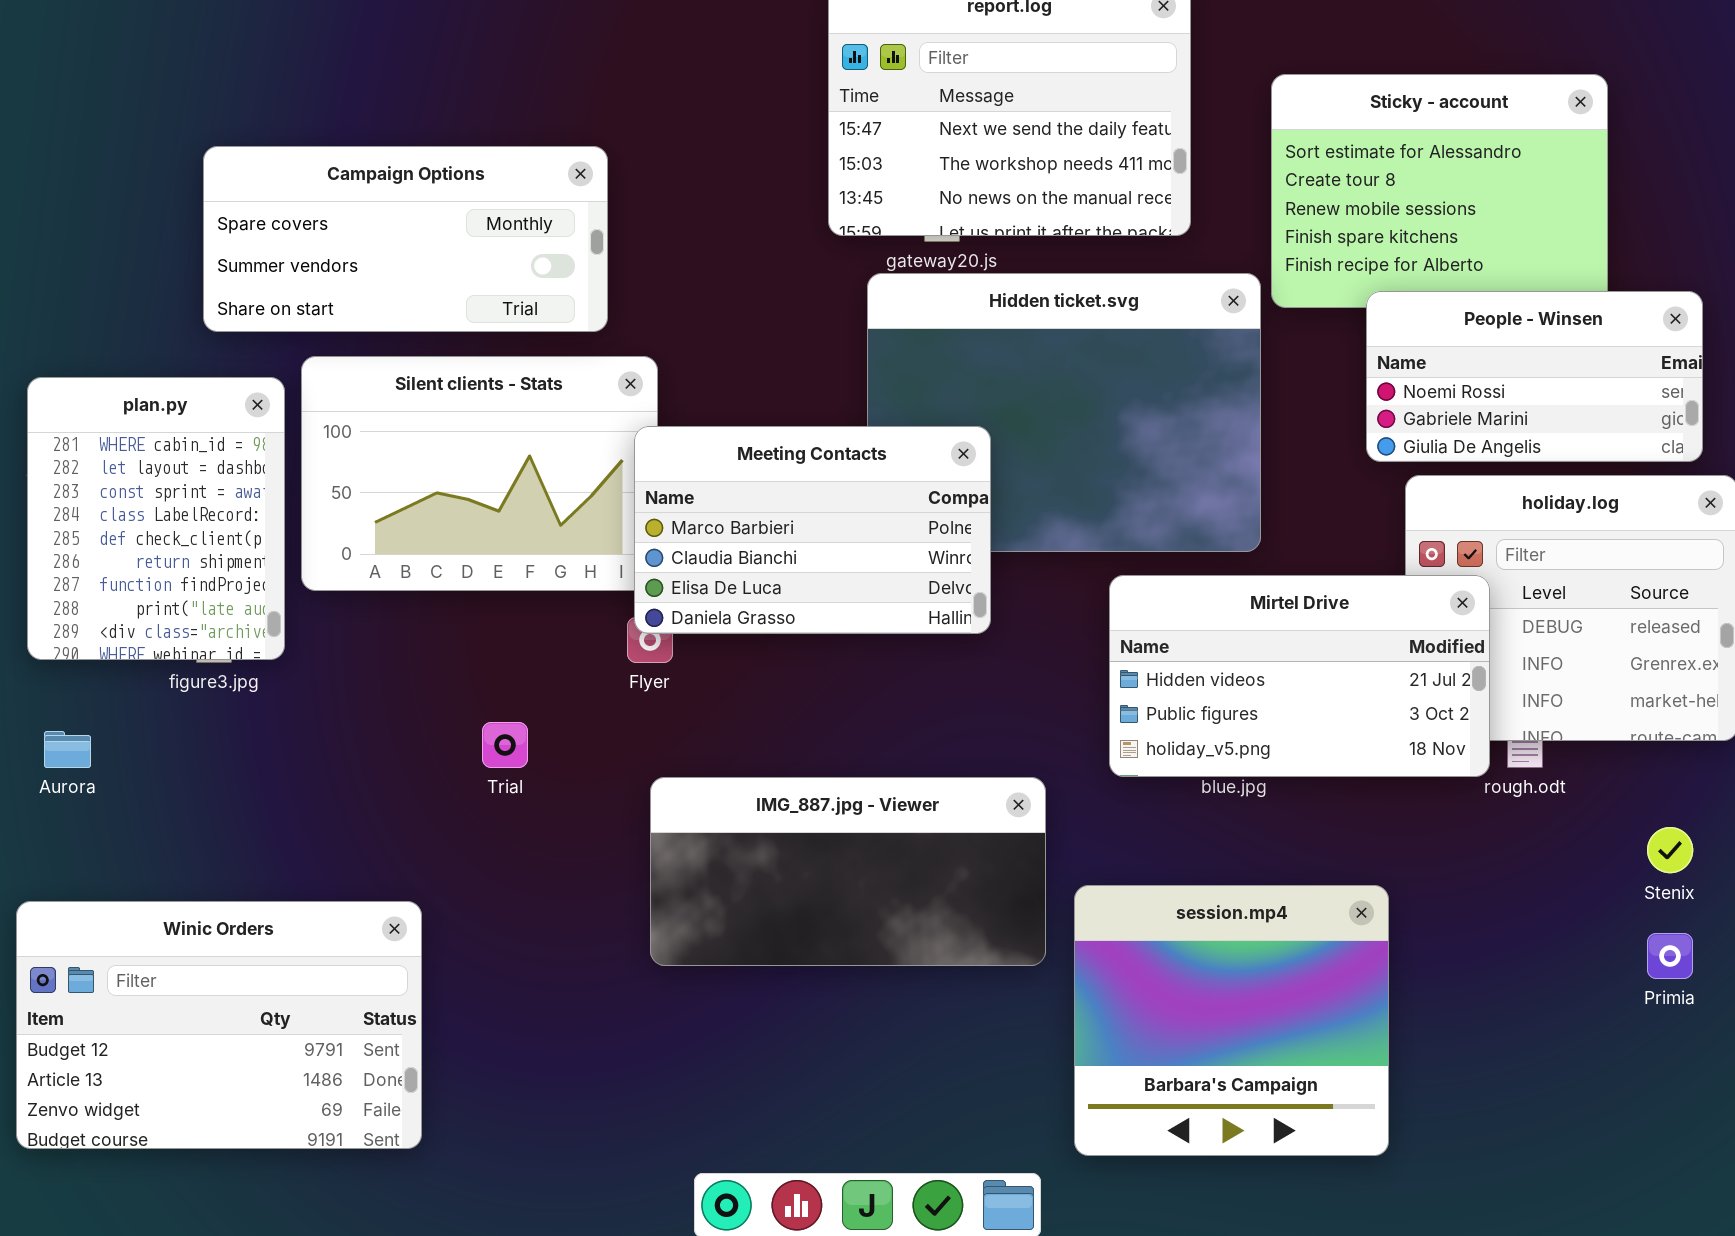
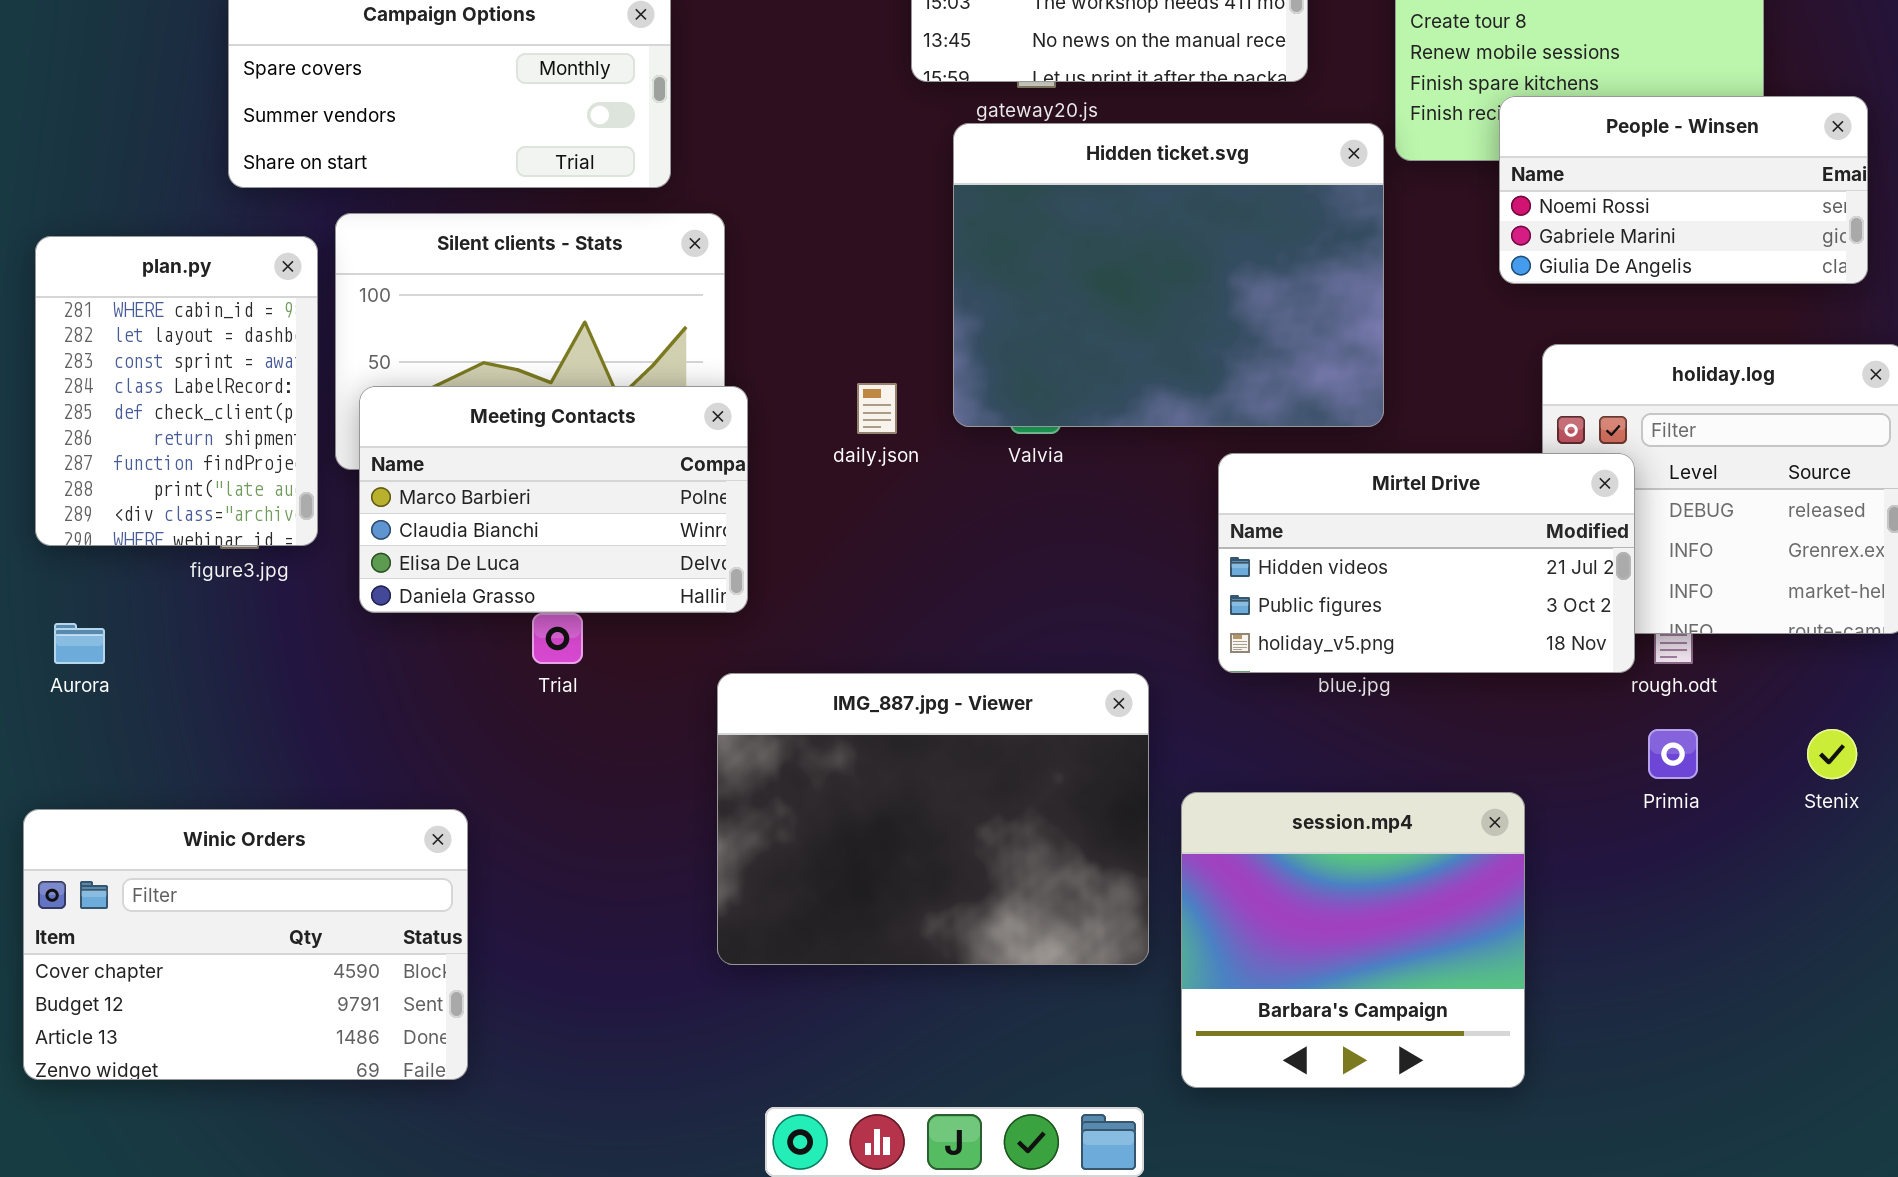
People - Winsen: [1366,291,1703,462] -> [1499,96,1868,284], moved
Meeting Contacts: [634,426,991,634] -> [359,386,748,613], moved
IMG_887.jpg - Viewer: [650,777,1046,966] -> [717,673,1149,965], resized
Winic Orders: [16,901,422,1149] -> [23,809,468,1080], scrolled up 1 row
Primia: [1647,933,1693,979] -> [1648,729,1698,779], moved

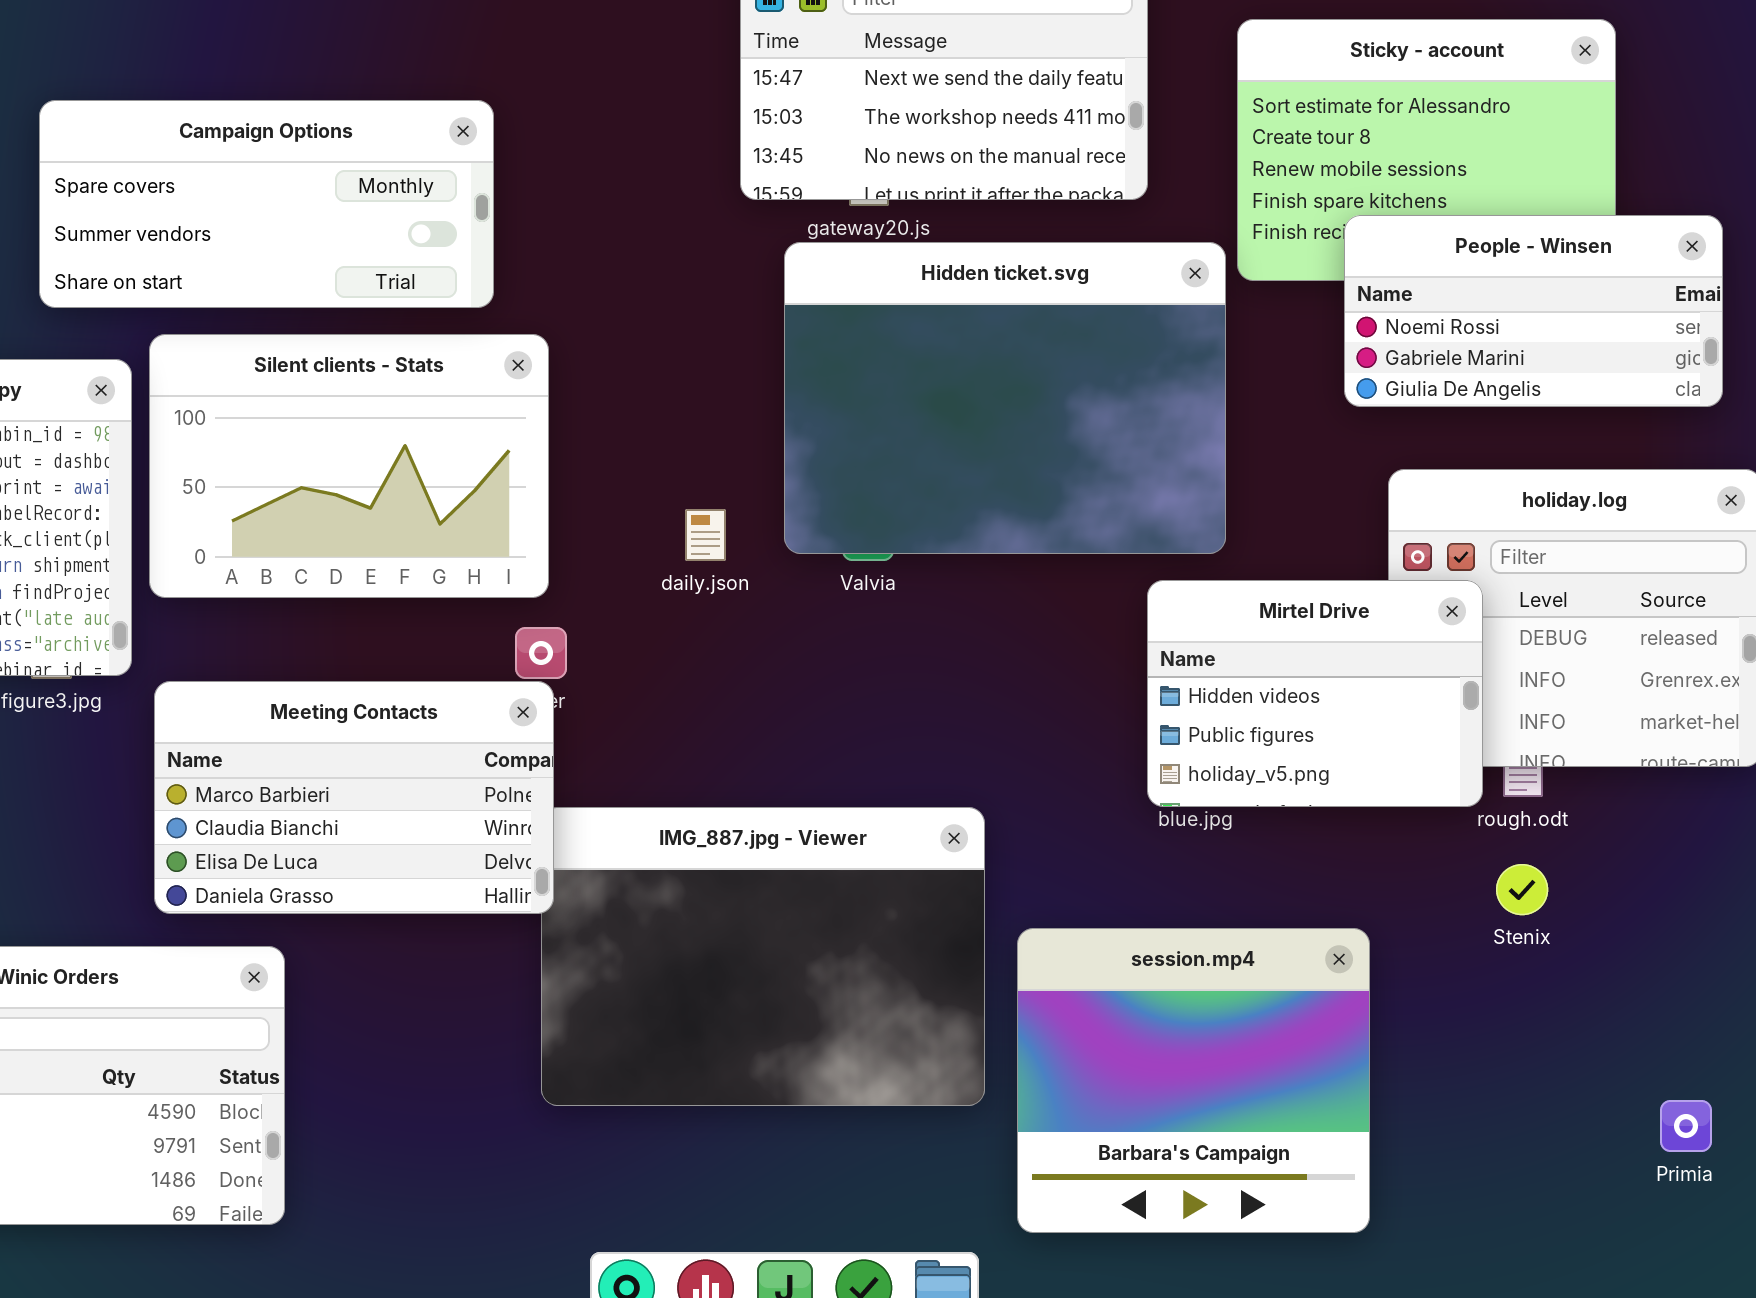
Meeting Contacts: [359,386,748,613] -> [154,681,554,914], moved
Mirtel Drive: [1218,453,1635,673] -> [1147,580,1483,807], resized
Primia: [1648,729,1698,779] -> [1660,1100,1712,1152], moved
Stenix: [1807,729,1857,779] -> [1496,864,1548,915], moved

